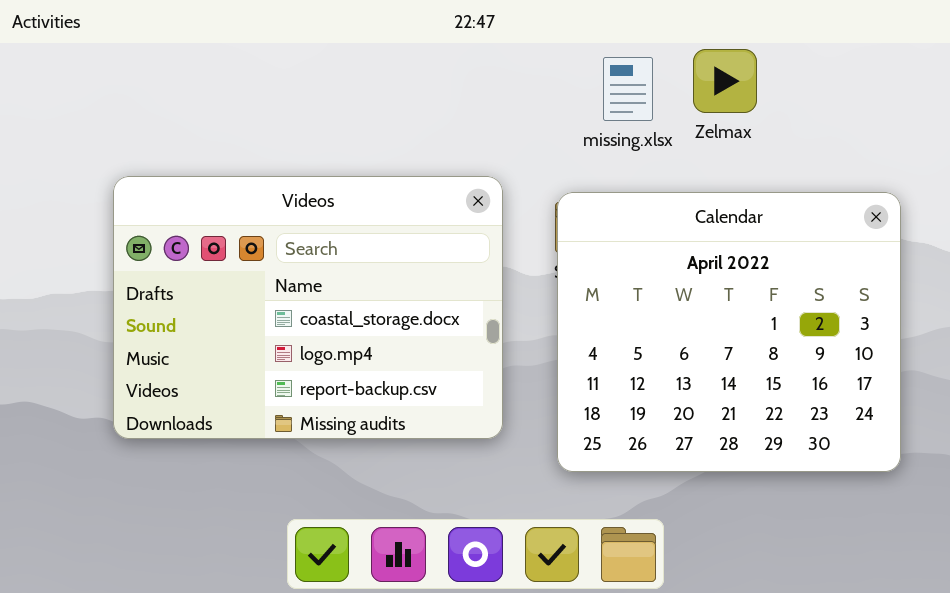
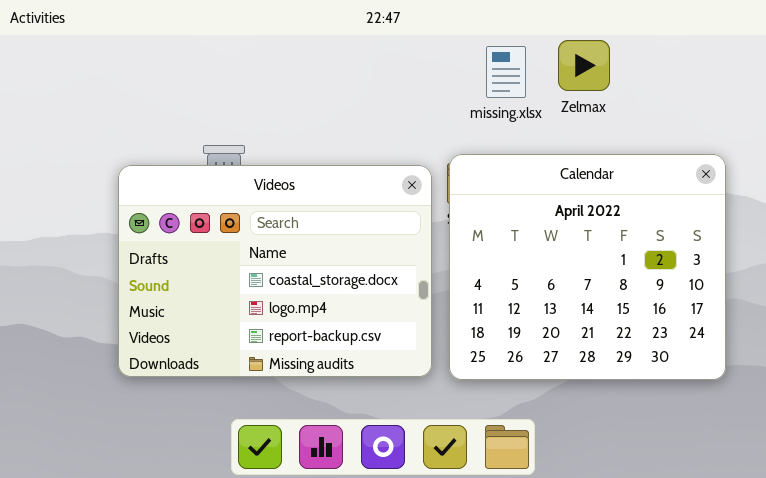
Videos: [113,176,503,439] -> [118,165,432,377], moved

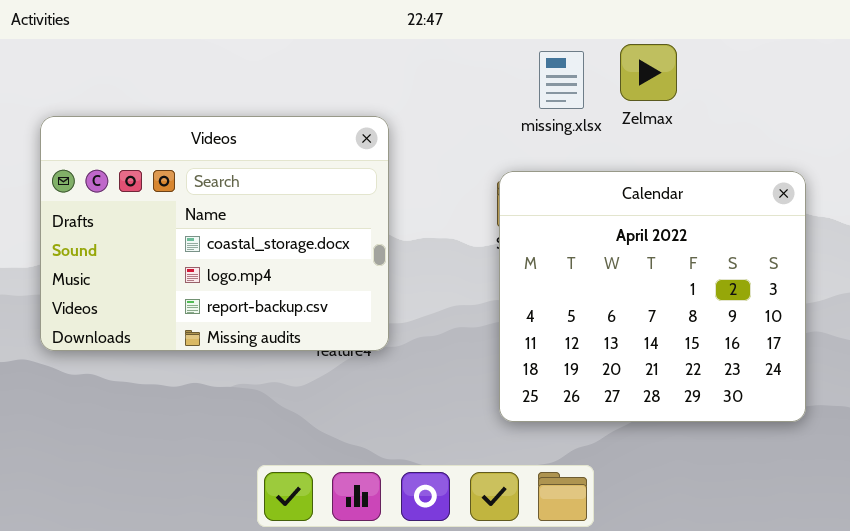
Videos: [118,165,432,377] -> [40,116,389,351], moved

